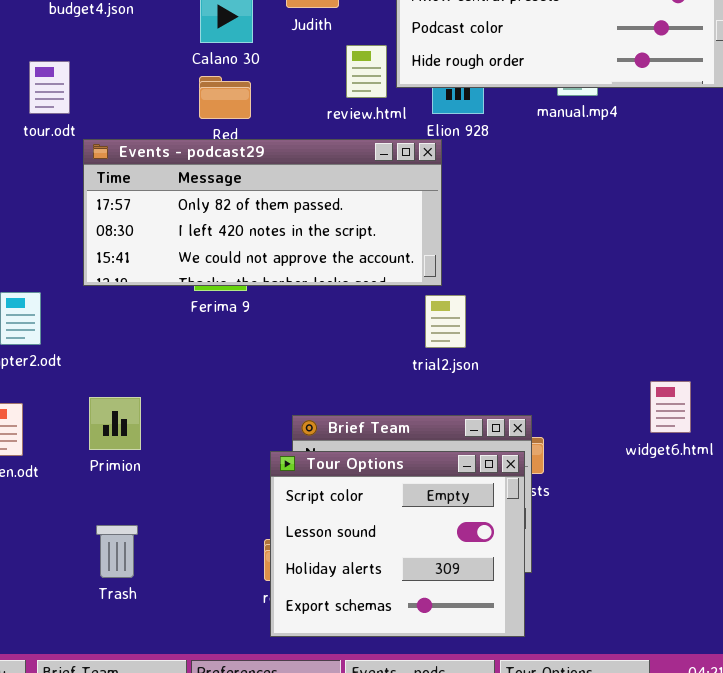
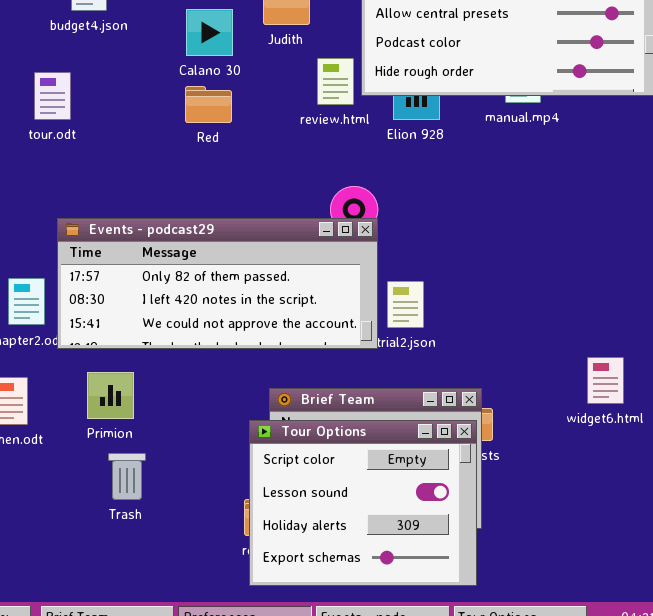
Events - podcast29: [83,139,442,286] -> [57,218,378,349], moved
Trash: [96,525,138,578] -> [108,453,146,500], moved

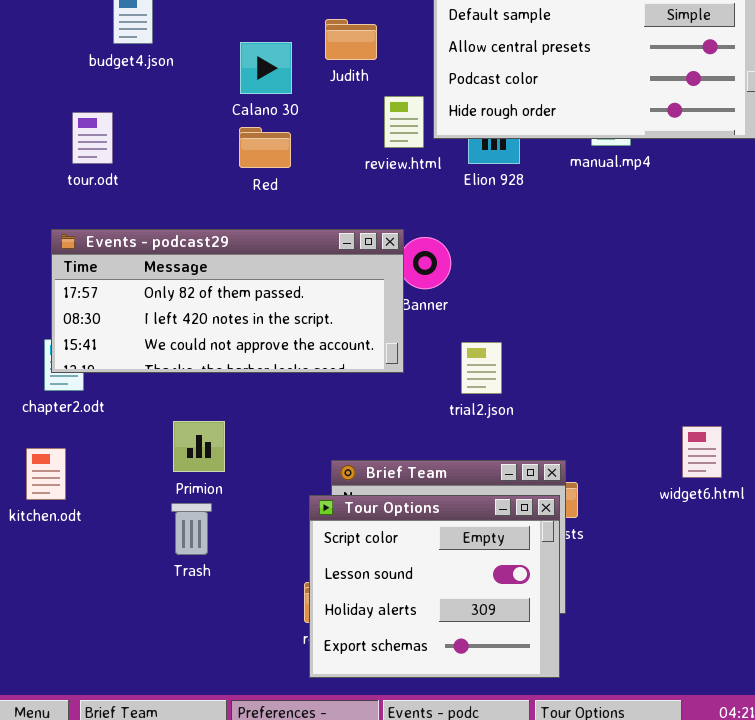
Events - podcast29: [57,218,378,349] -> [51,229,404,373], moved
Primion: [87,372,134,419] -> [173,421,225,472], moved
Trash: [108,453,146,500] -> [171,503,212,555], moved

